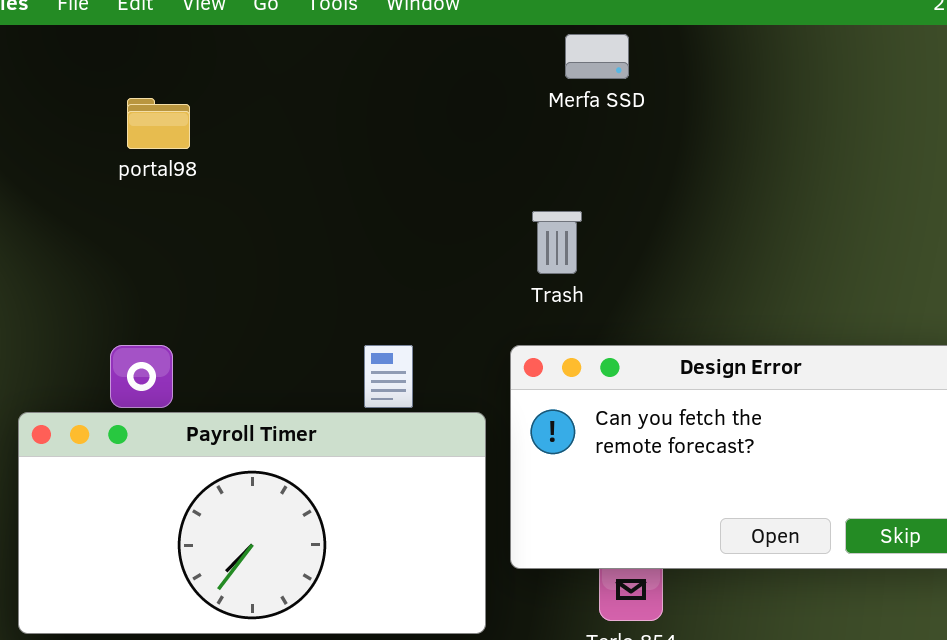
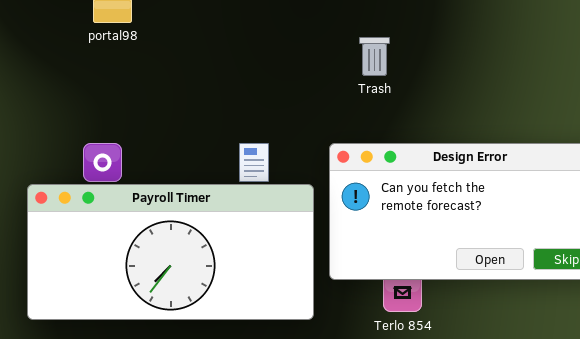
Trash: [532,211,582,274] -> [359,37,390,76], moved

